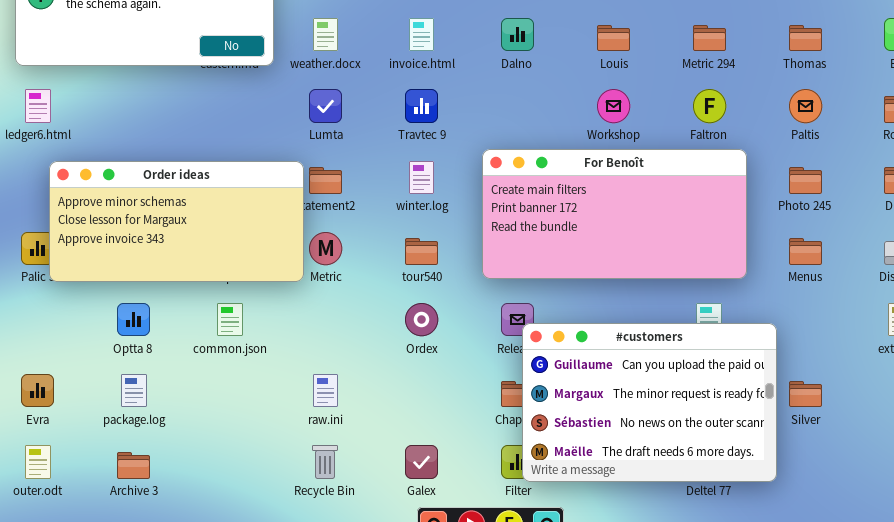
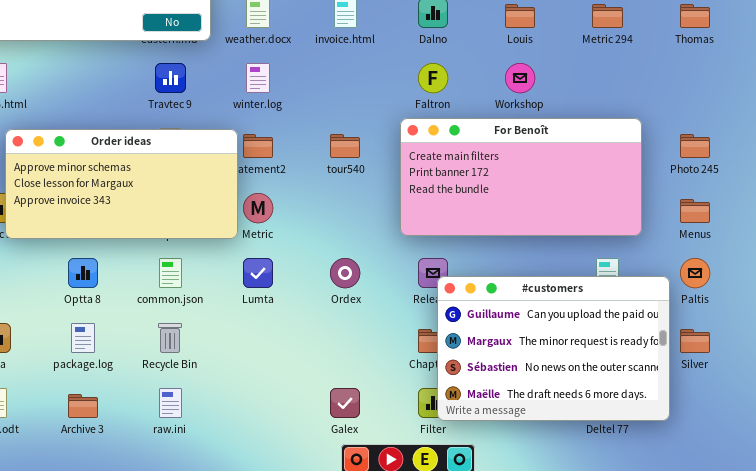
Lumta: [309,89,342,123] -> [243,258,273,288], moved
Travtec 9: [405,89,438,123] -> [155,63,186,93], moved
Faltron: [693,89,726,123] -> [418,63,448,93], moved
Paltis: [789,89,822,123] -> [680,258,710,288], moved
winter.log: [409,161,434,194] -> [246,63,270,93], moved
tour540: [405,238,438,265] -> [330,134,360,158], moved
raw.ini: [313,374,338,407] -> [159,388,182,418], moved
Recycle Bin: [312,445,338,479] -> [158,323,182,353], moved

